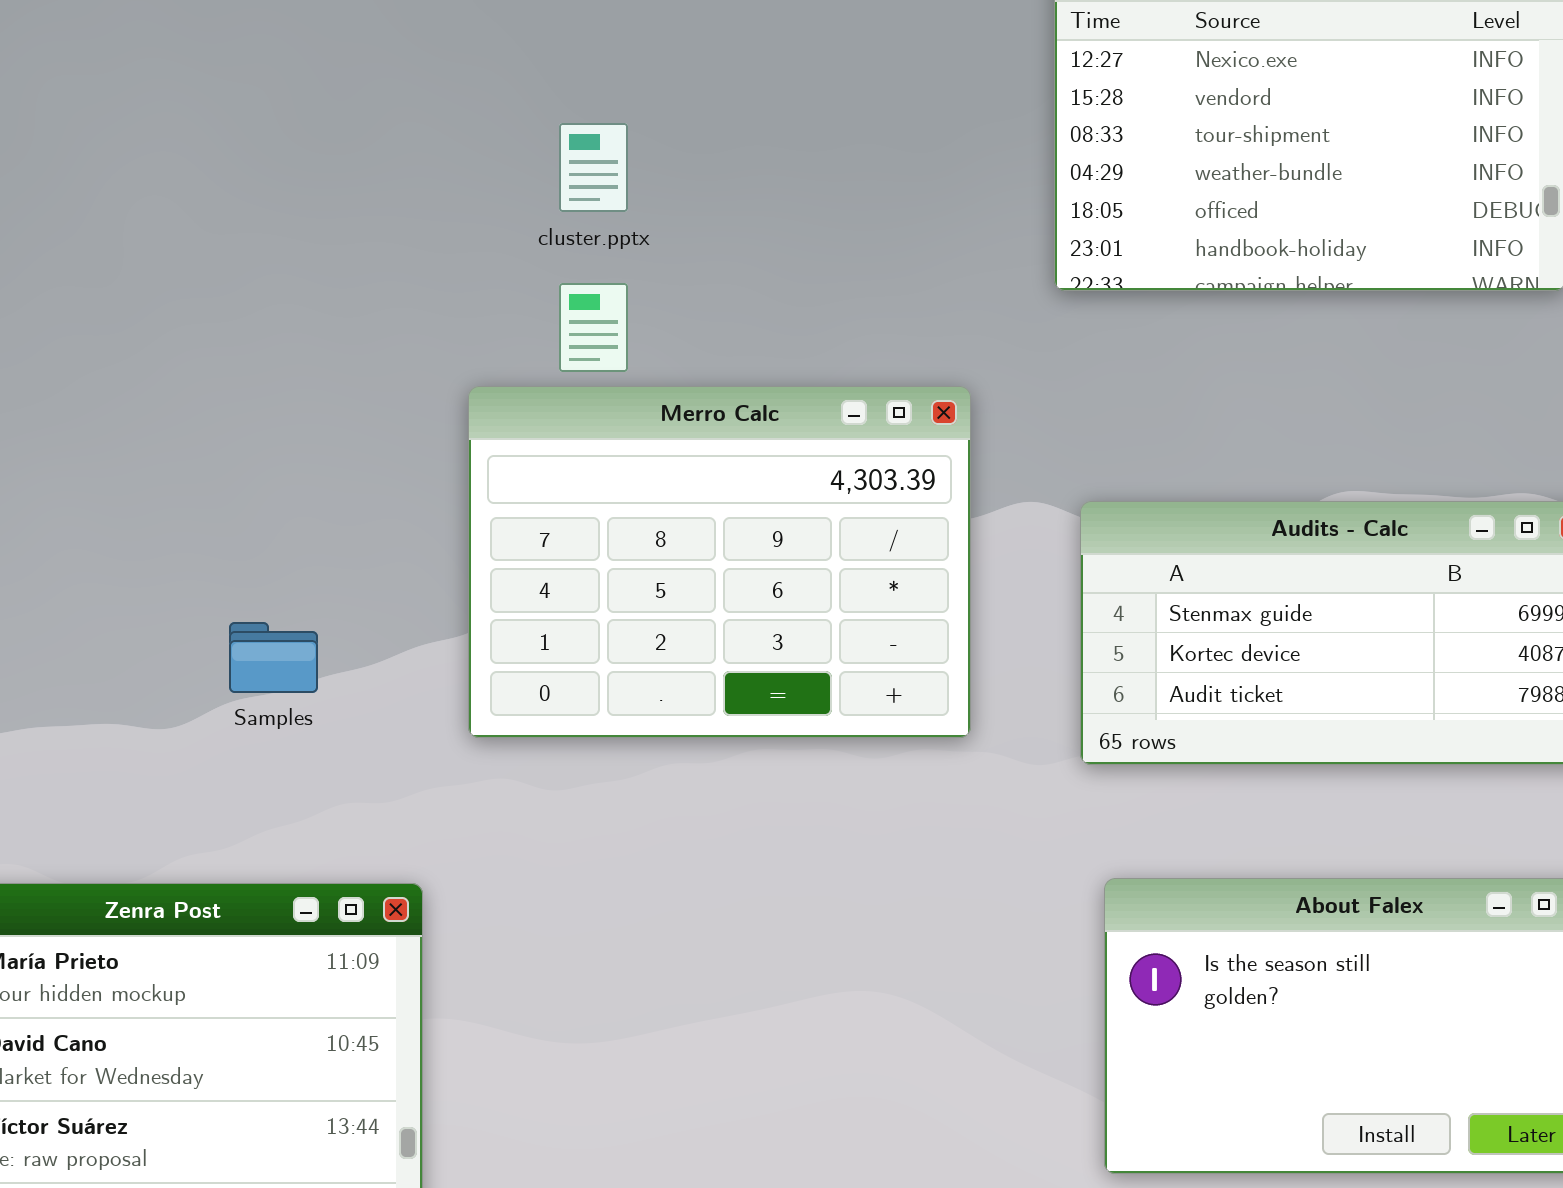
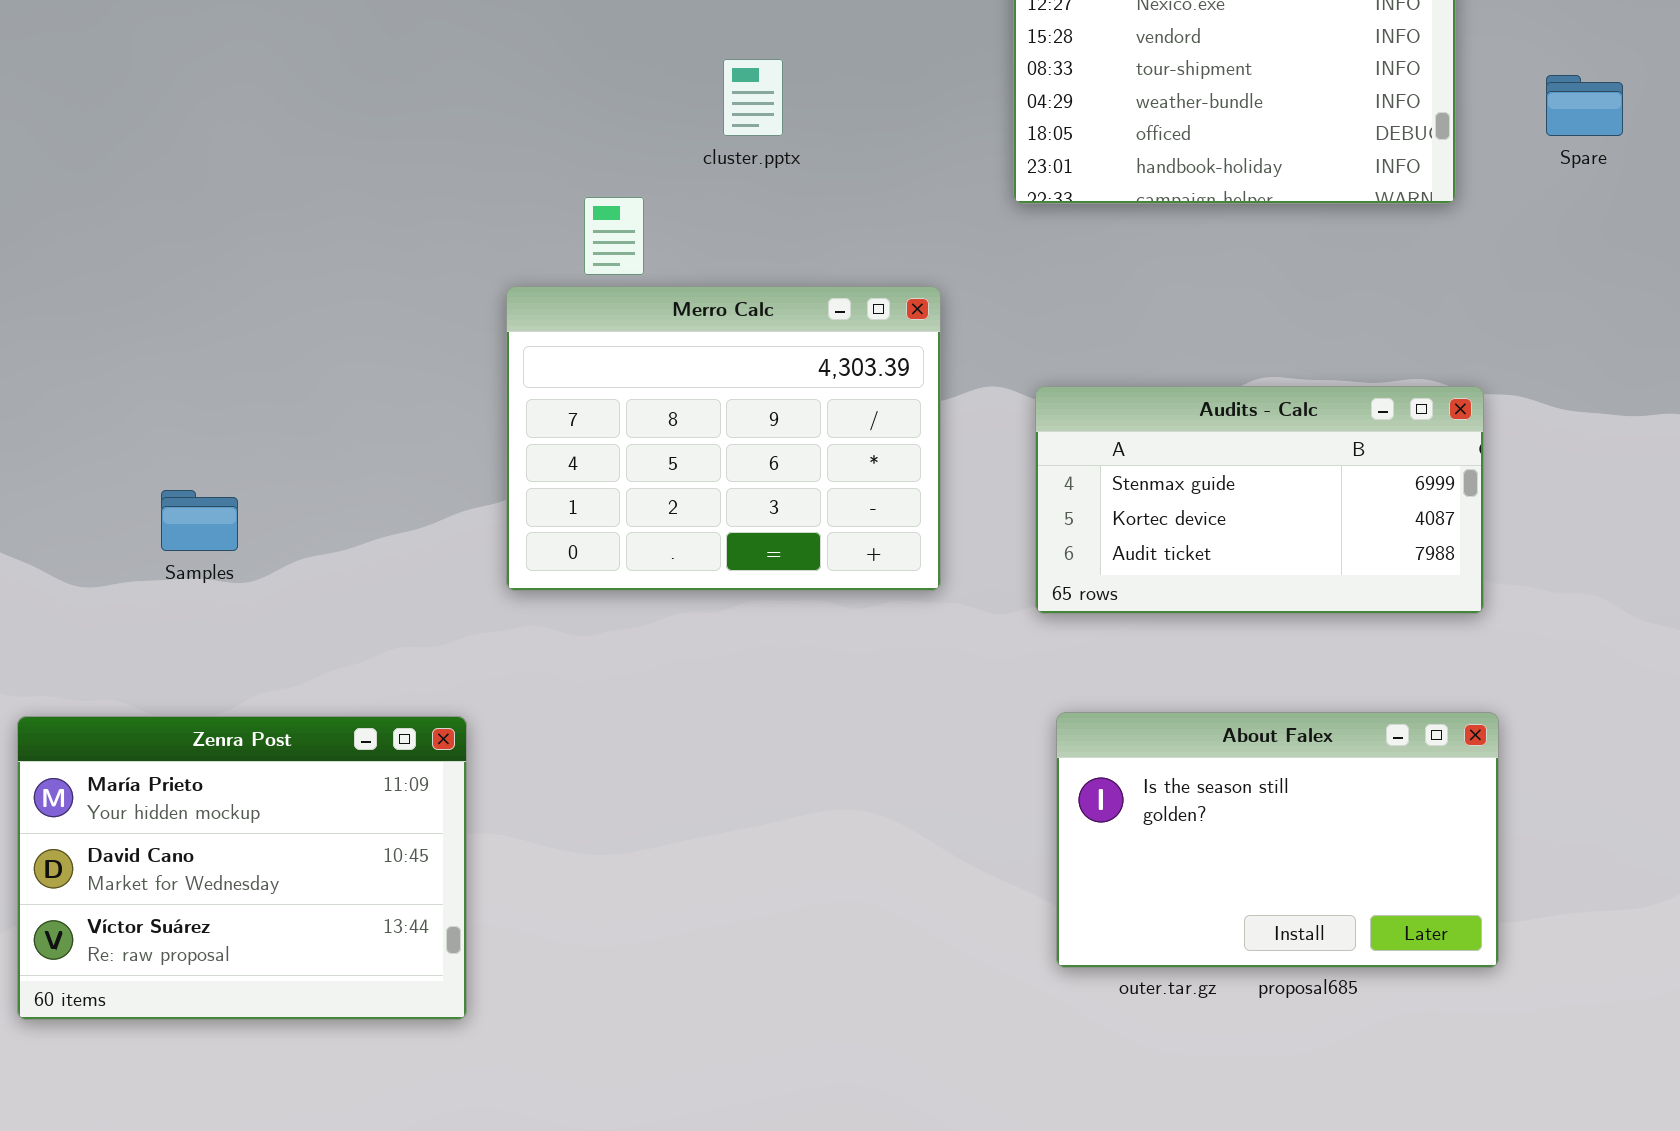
cluster.pptx: [559,123,628,212] -> [723,59,783,136], moved
Samples: [229,622,318,693] -> [161,490,238,551], moved

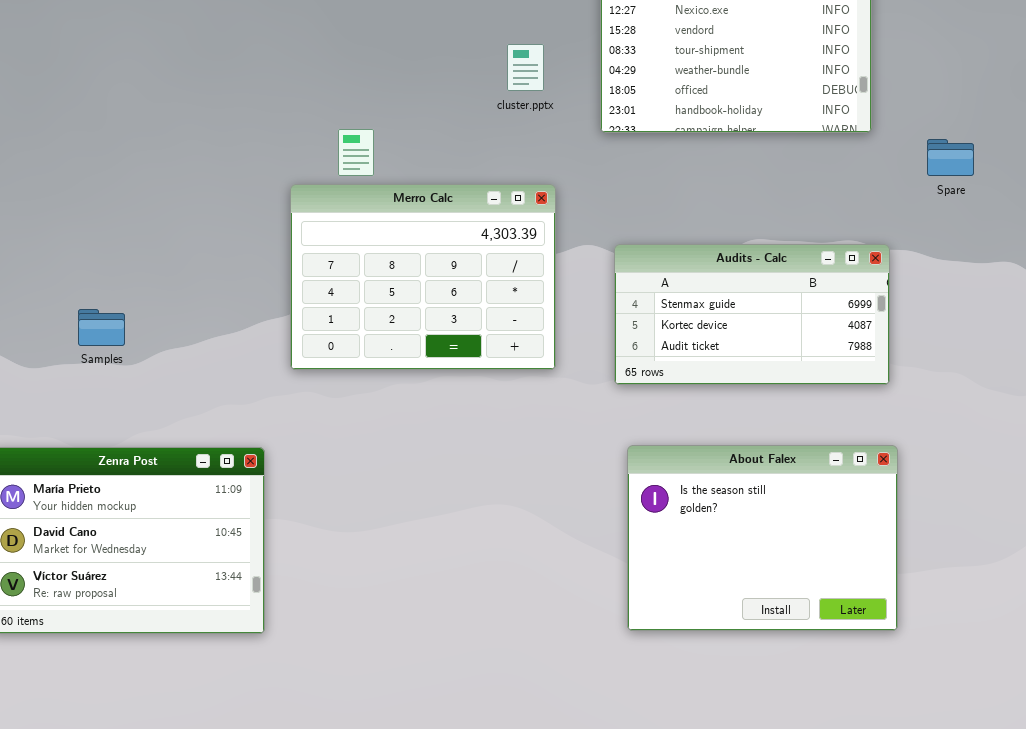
cluster.pptx: [723,59,783,136] -> [507,44,544,91], moved
Spare: [1546,75,1623,136] -> [927,139,974,176], moved
About Falex: [1056,712,1499,968] -> [627,445,898,631], resized

